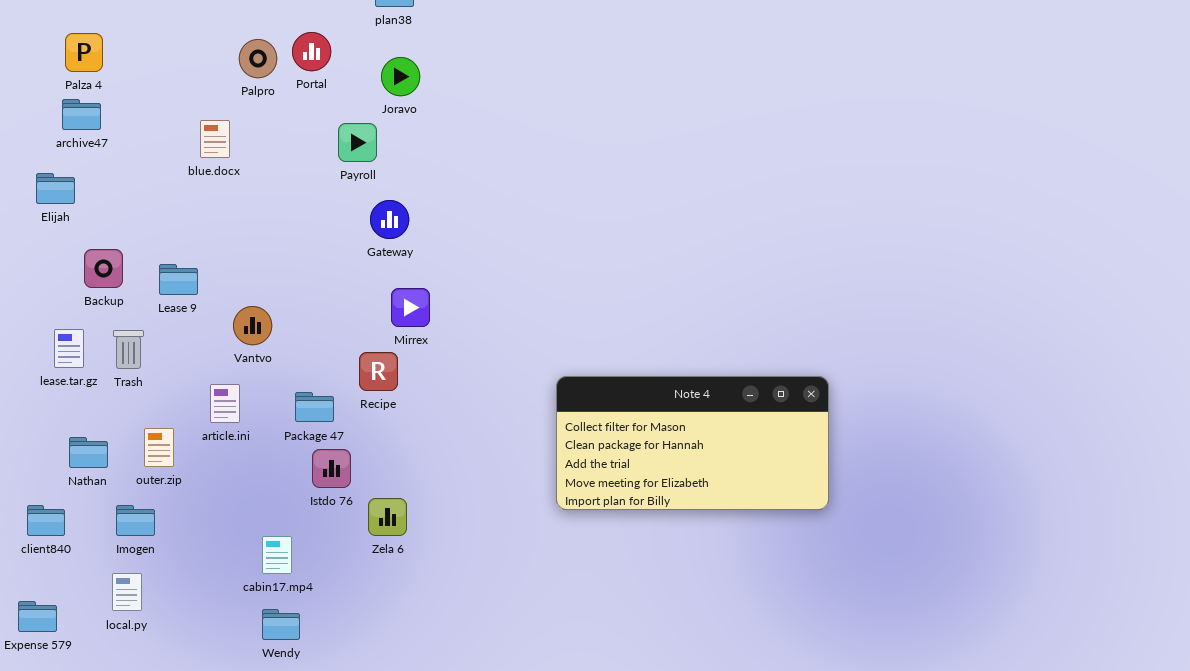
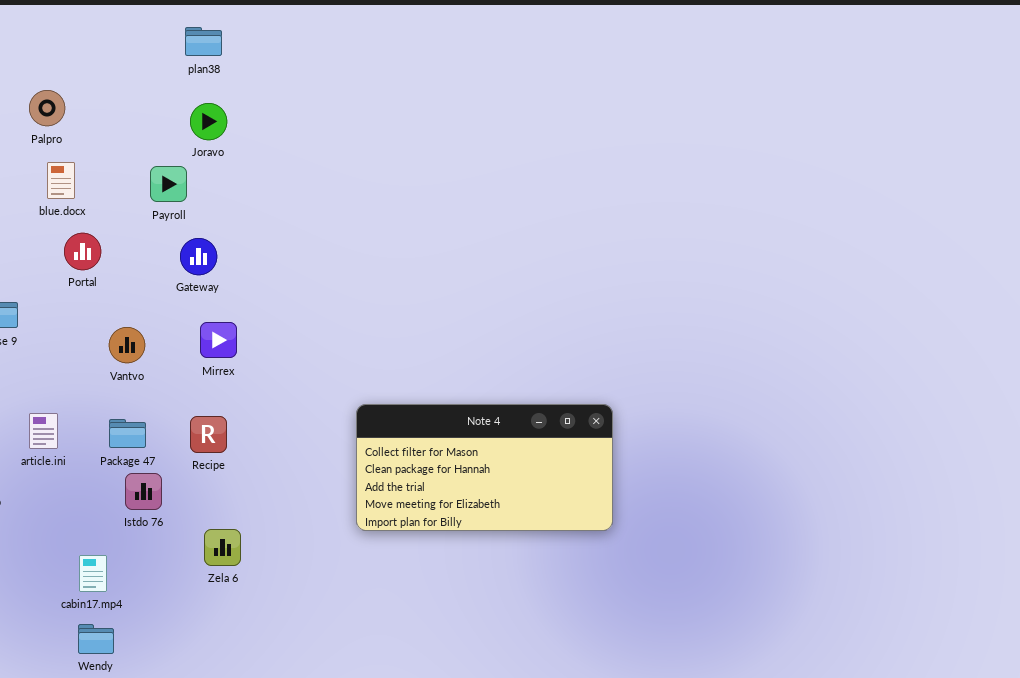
Portal: [292,32,331,71] -> [64,233,101,270], moved
Palpro: [239,39,277,78] -> [29,90,65,126], moved
blue.docx: [200,120,230,158] -> [47,162,75,199], moved
Vantvo: [233,306,272,345] -> [109,327,145,363], moved
Recipe: [359,352,398,391] -> [190,416,227,453], moved
Zela 6: [368,498,407,536] -> [204,529,241,566], moved

